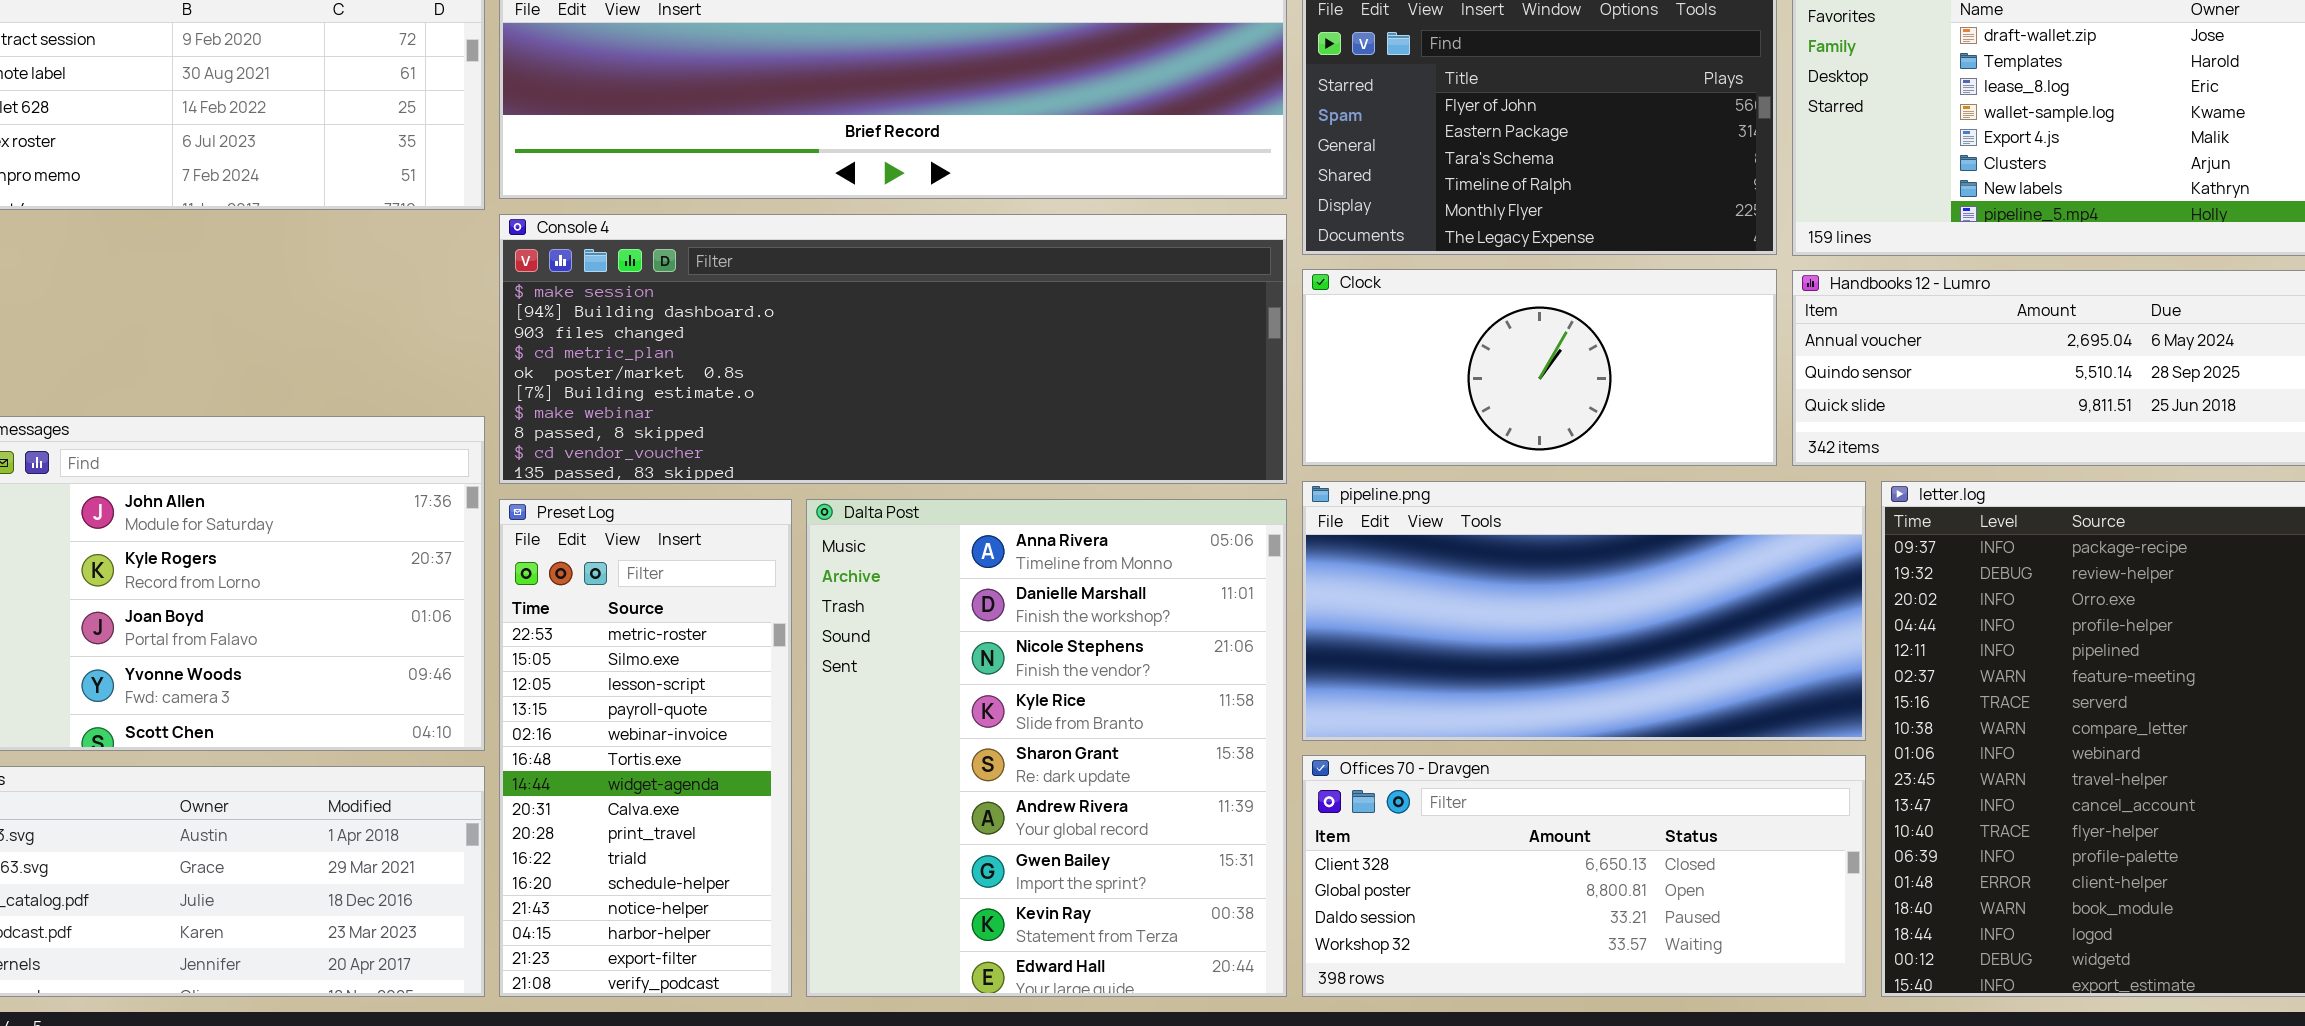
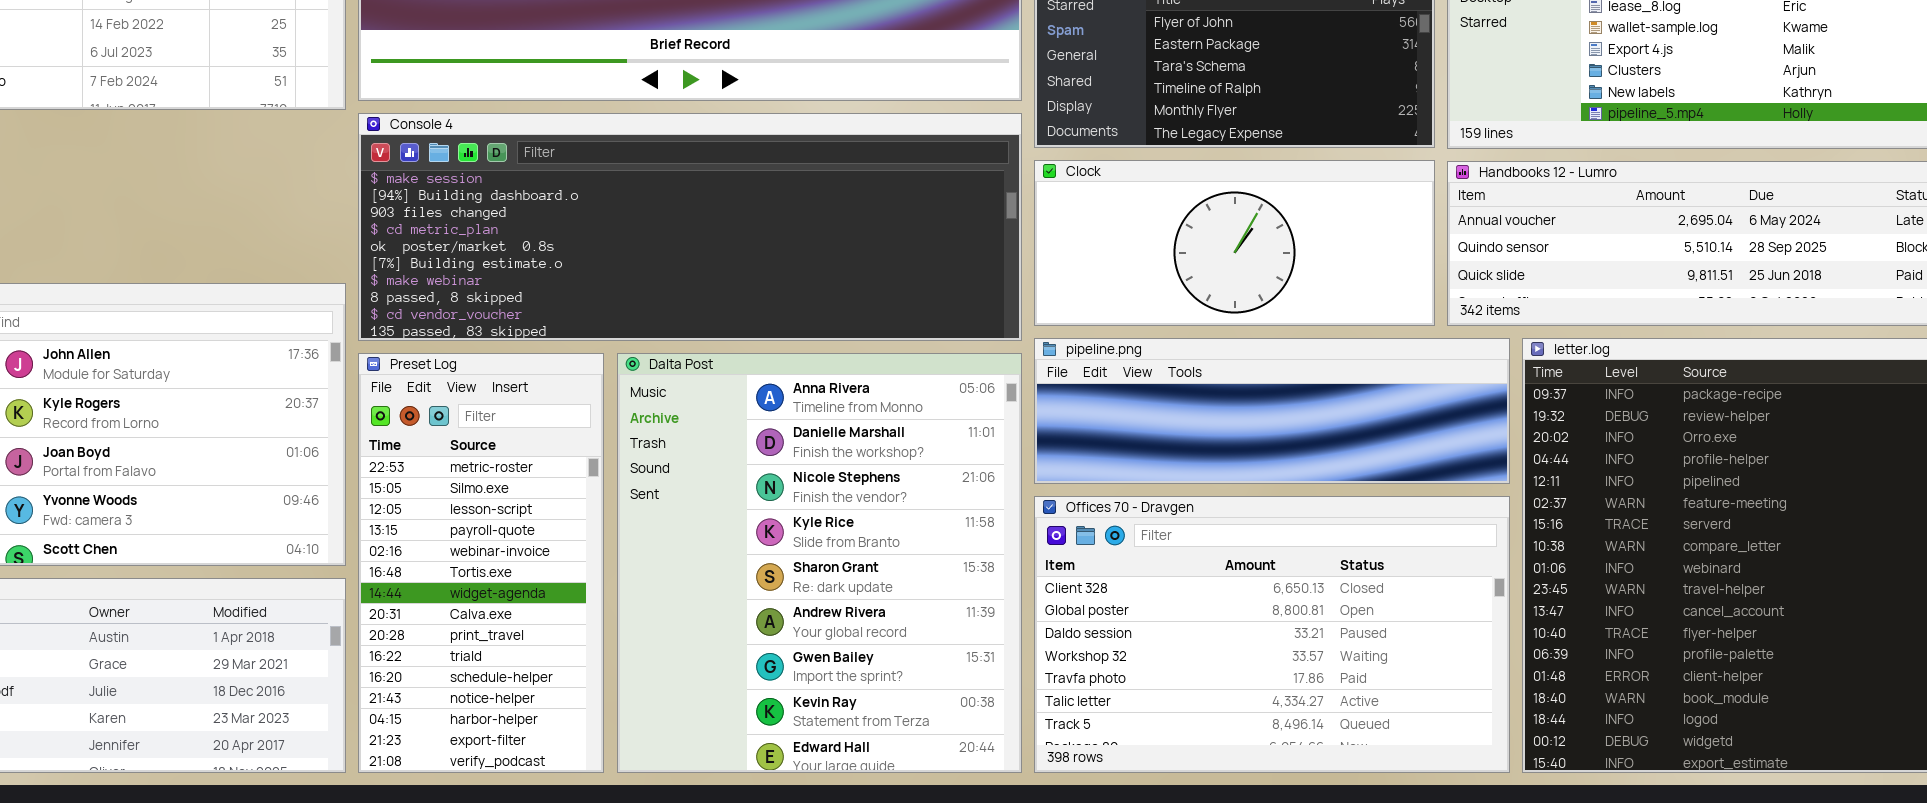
pipeline.png: [1302,481,1866,741] -> [1034,338,1510,484], resized
Offices 70 - Dravgen: [1302,755,1866,997] -> [1034,496,1510,773], resized

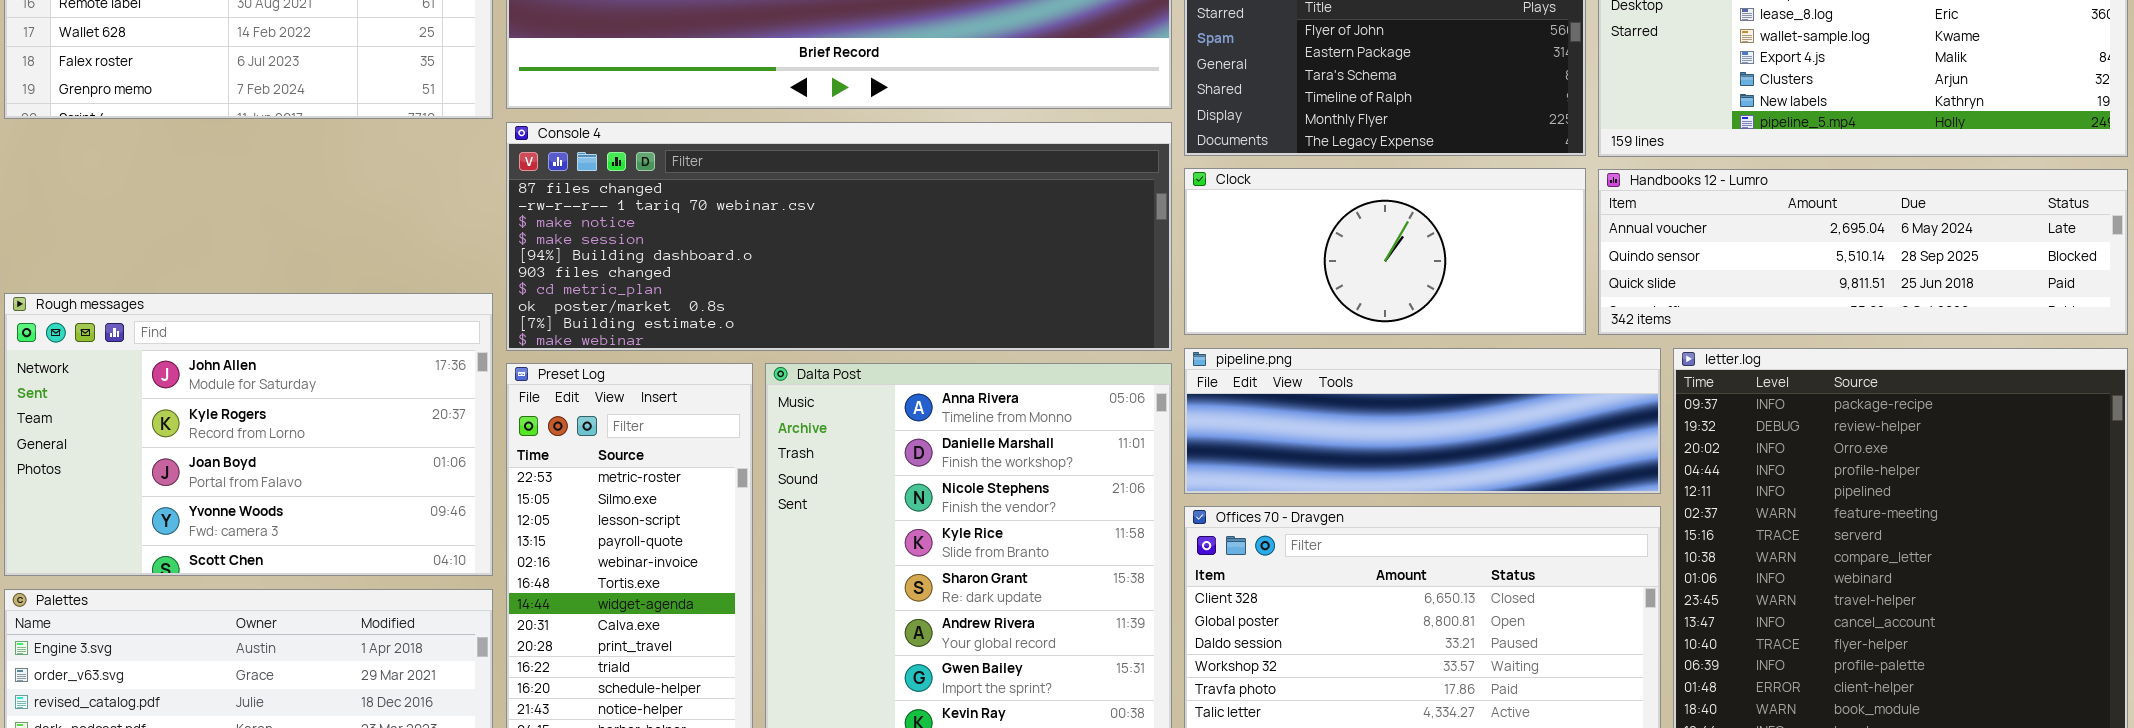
Console 4: [358,113,1022,341] -> [506,122,1172,351], scrolled up 3 rows

